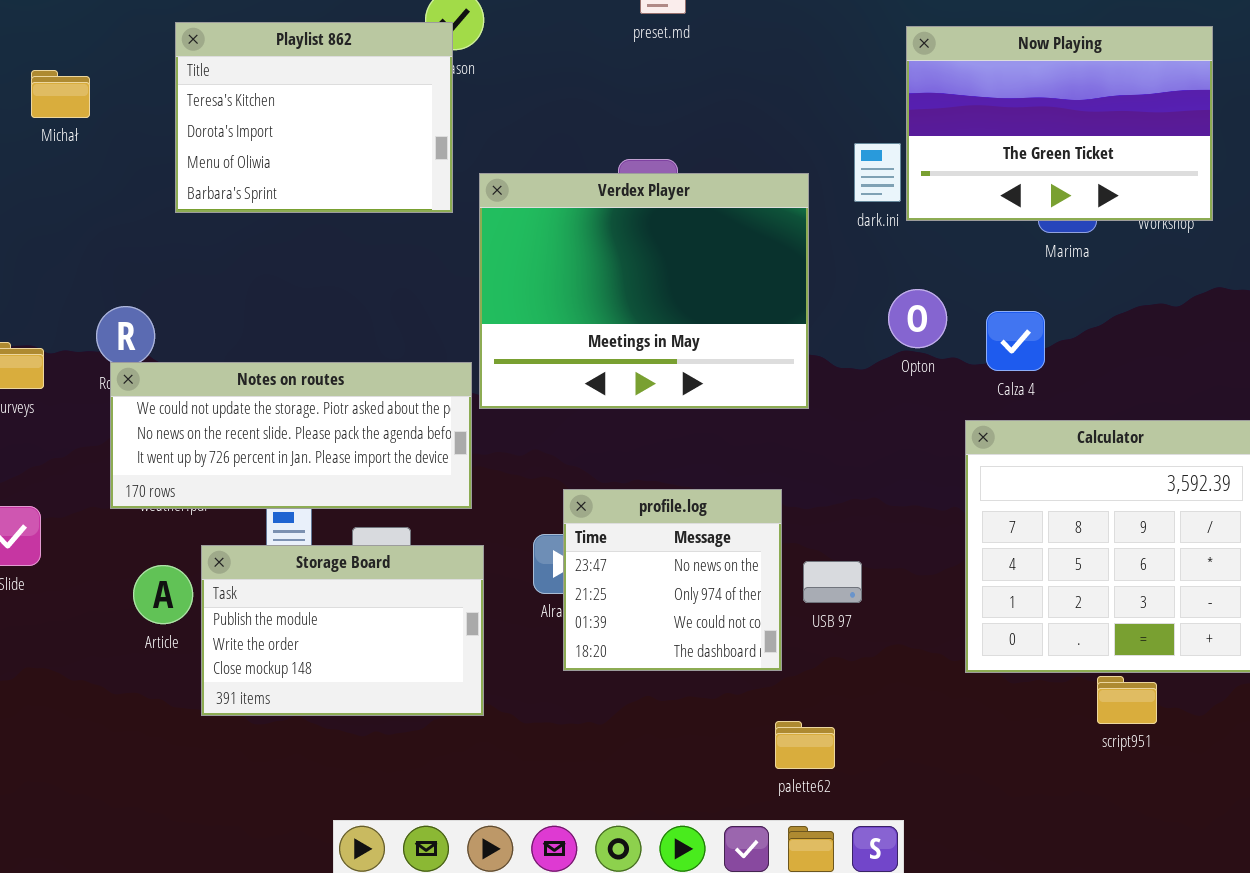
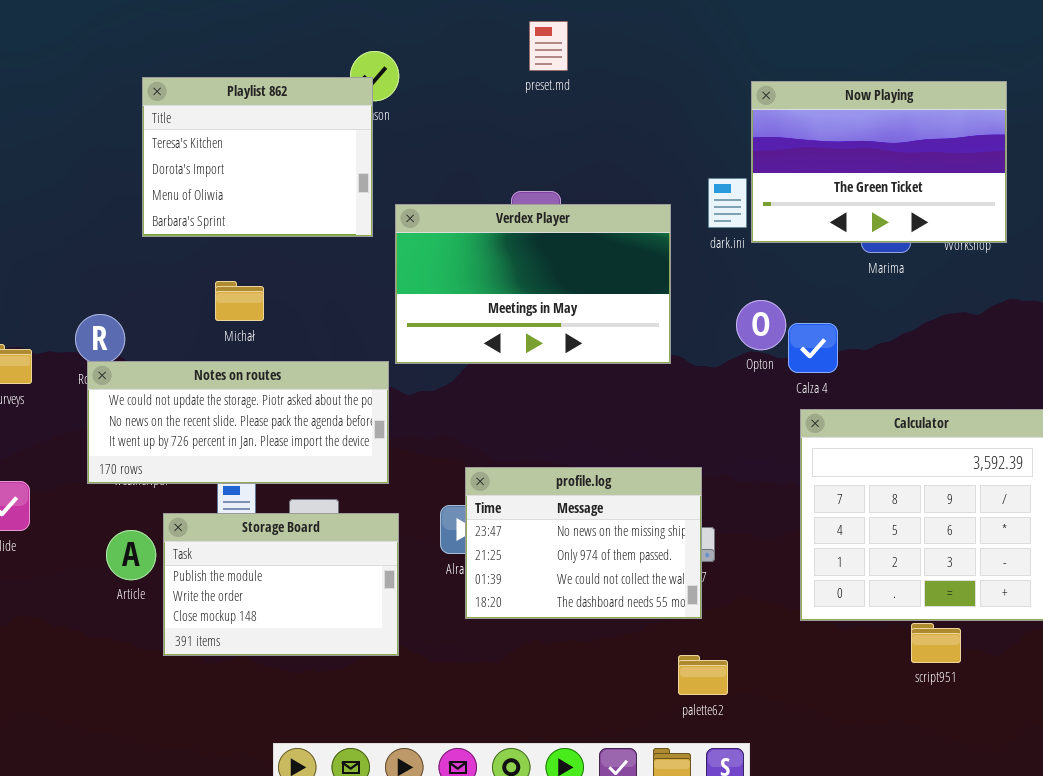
Michał: [31,70,90,118] -> [215,281,264,321], moved
Verdex Player: [479,173,809,409] -> [395,204,671,364], resized
Calza 4: [986,311,1045,371] -> [788,323,838,373], moved
profile.log: [563,489,782,671] -> [465,467,702,619], resized
palette62: [775,721,835,769] -> [678,655,728,695], moved

